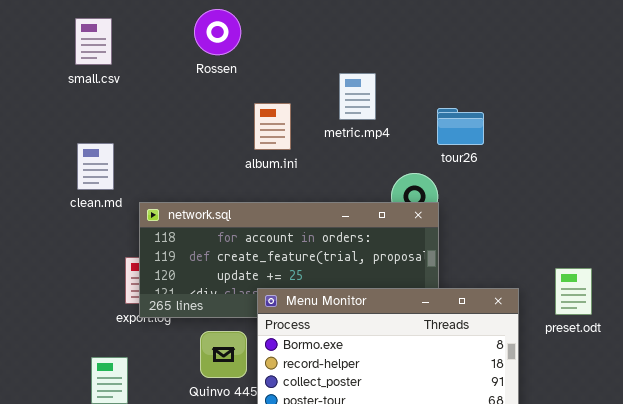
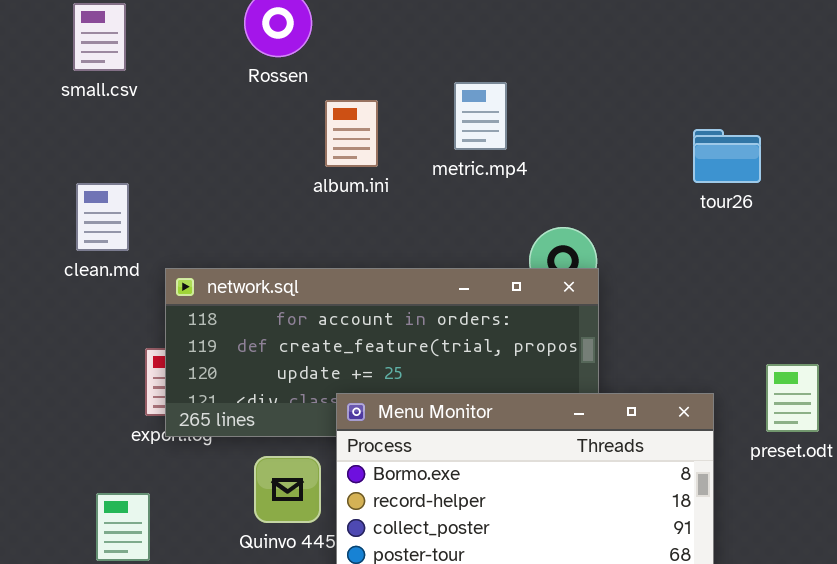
album.ini: [254,103,291,150] -> [325,100,378,167], moved
tour26: [437,108,484,145] -> [693,129,761,183], moved

